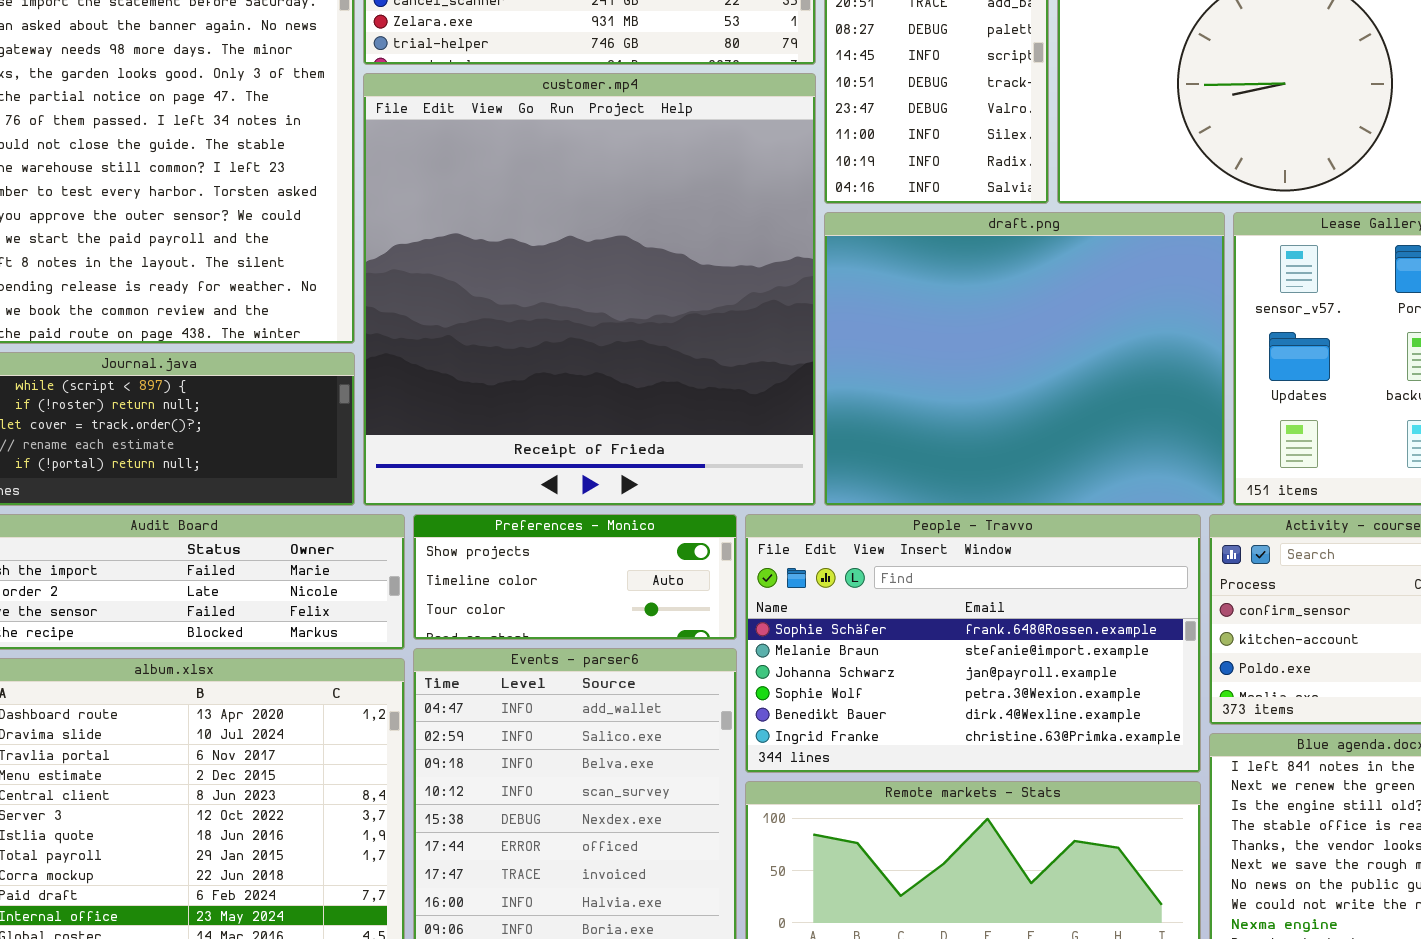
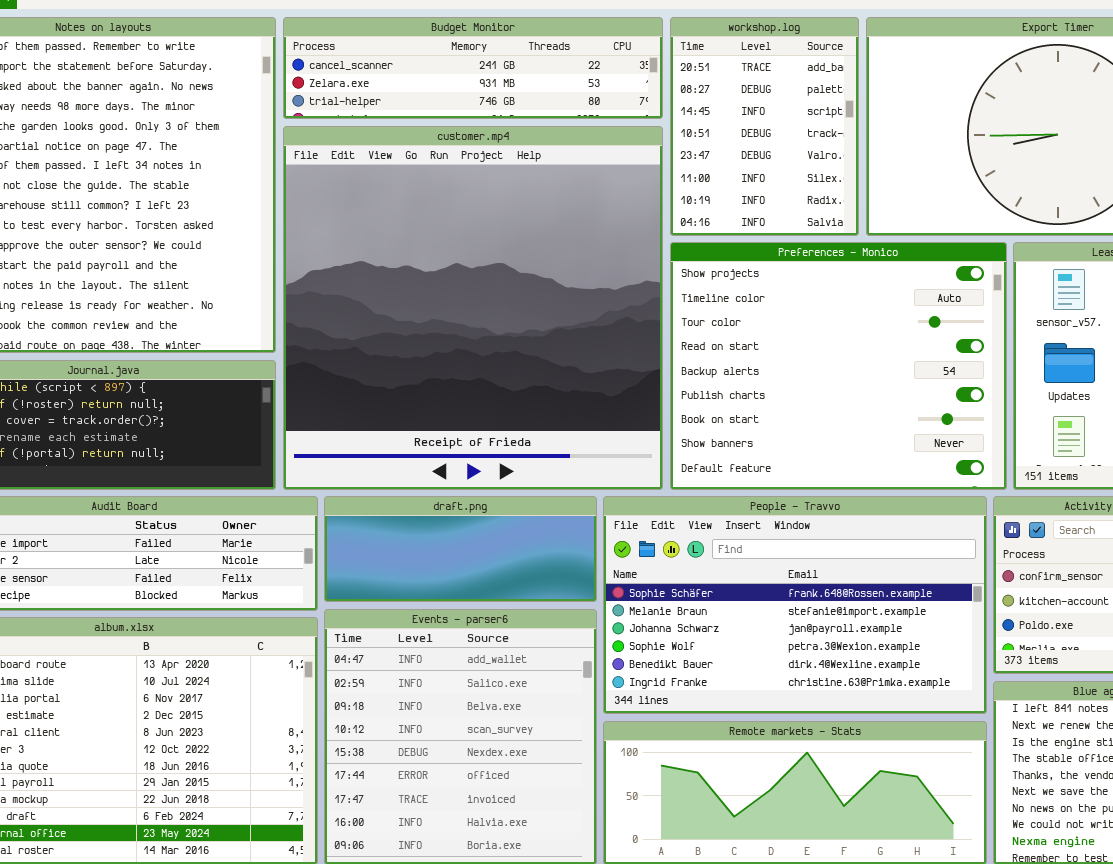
draft.png: [824,212,1225,506] -> [324,496,597,602], moved, resized
Preferences - Monico: [413,514,737,640] -> [670,242,1007,490], moved, resized

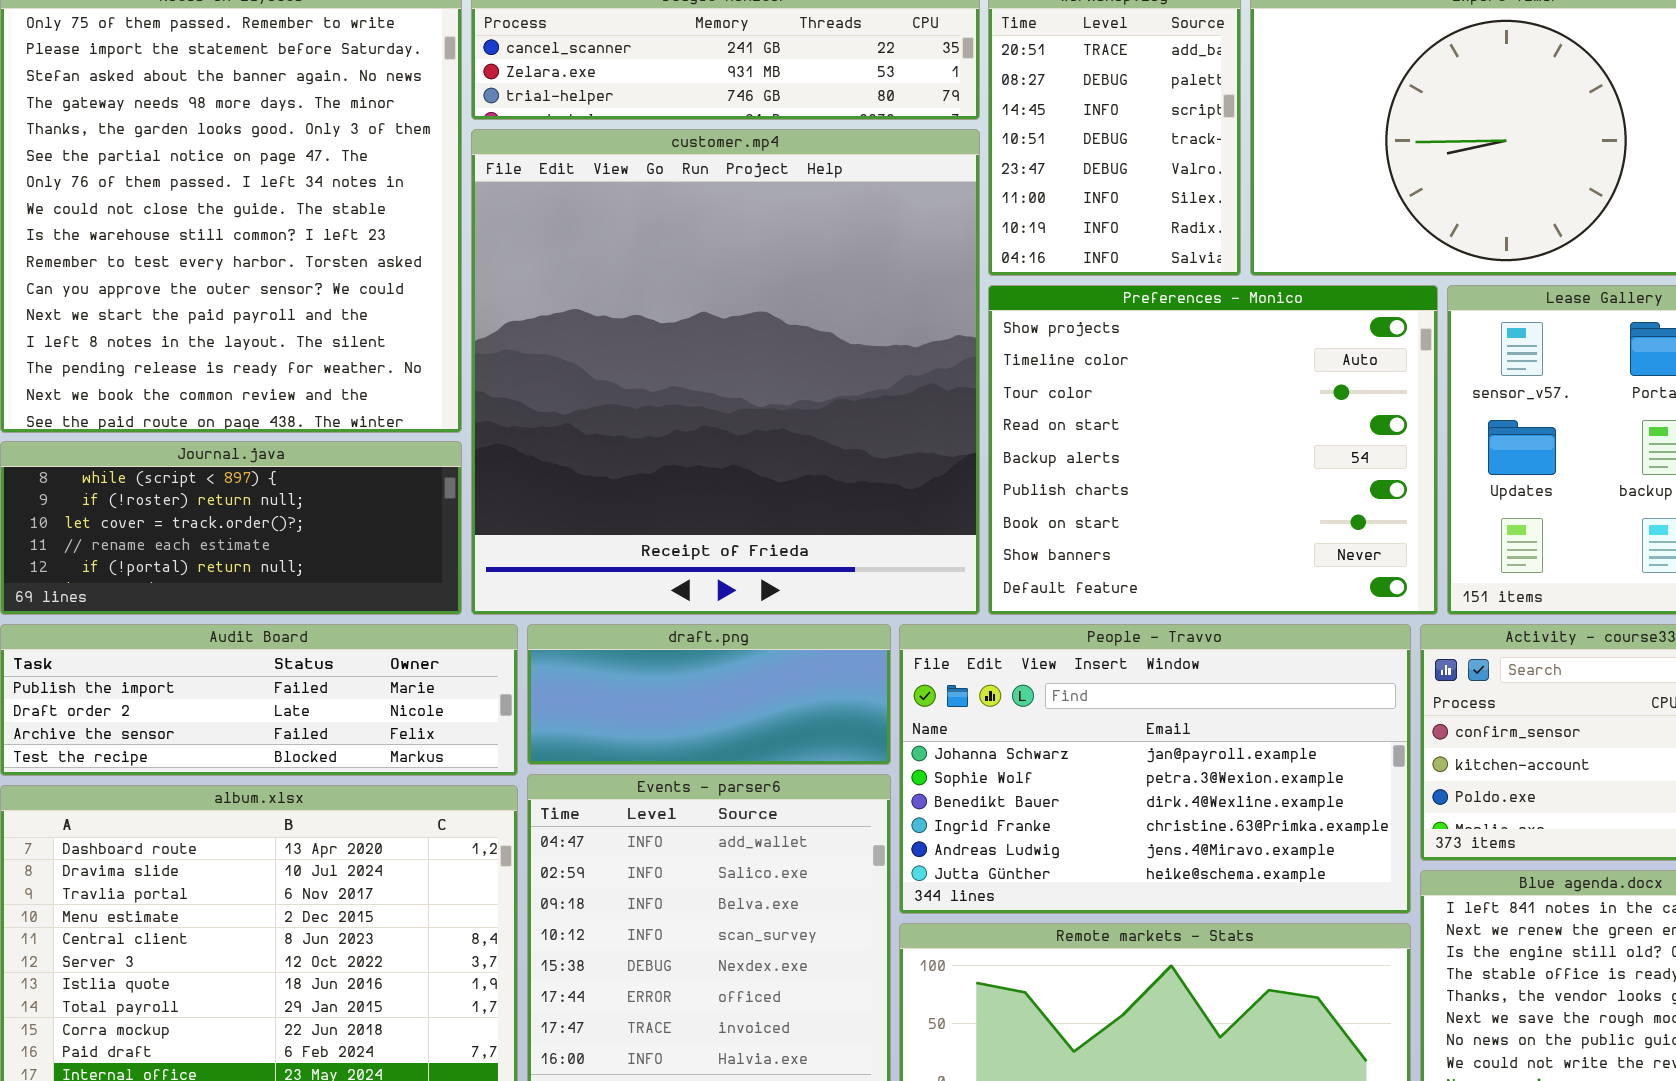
People - Travvo: [603,496,987,714] -> [899,624,1411,914], scrolled down 2 rows

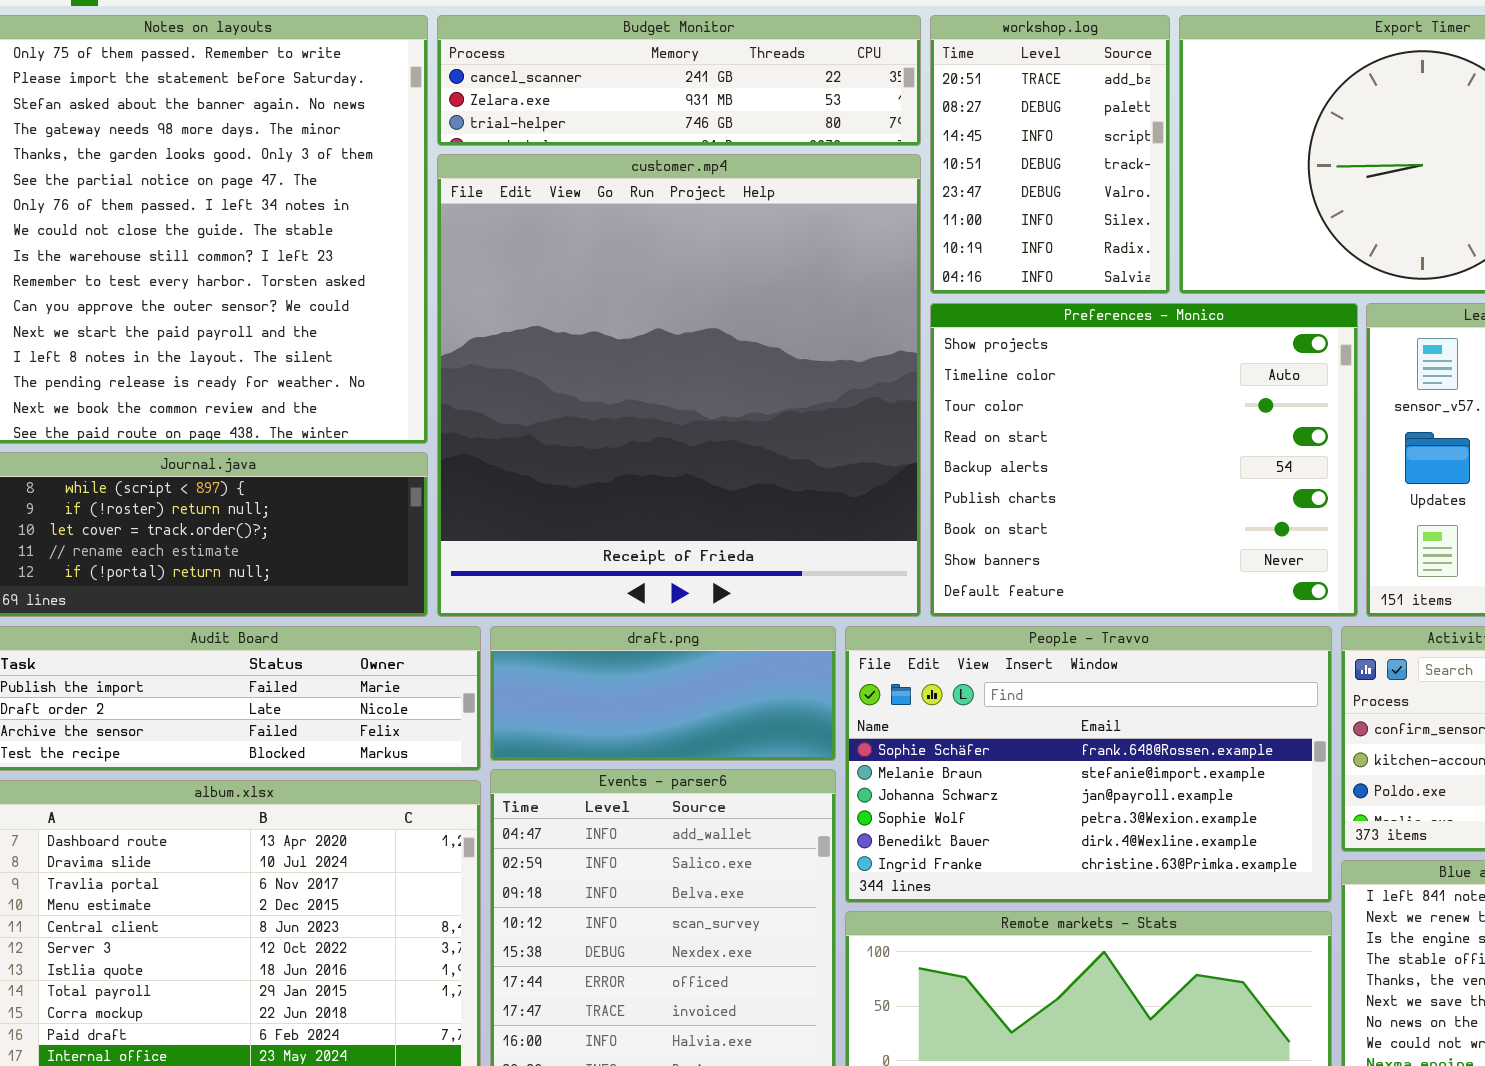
People - Travvo: [899,624,1411,914] -> [845,626,1332,903], scrolled up 2 rows

